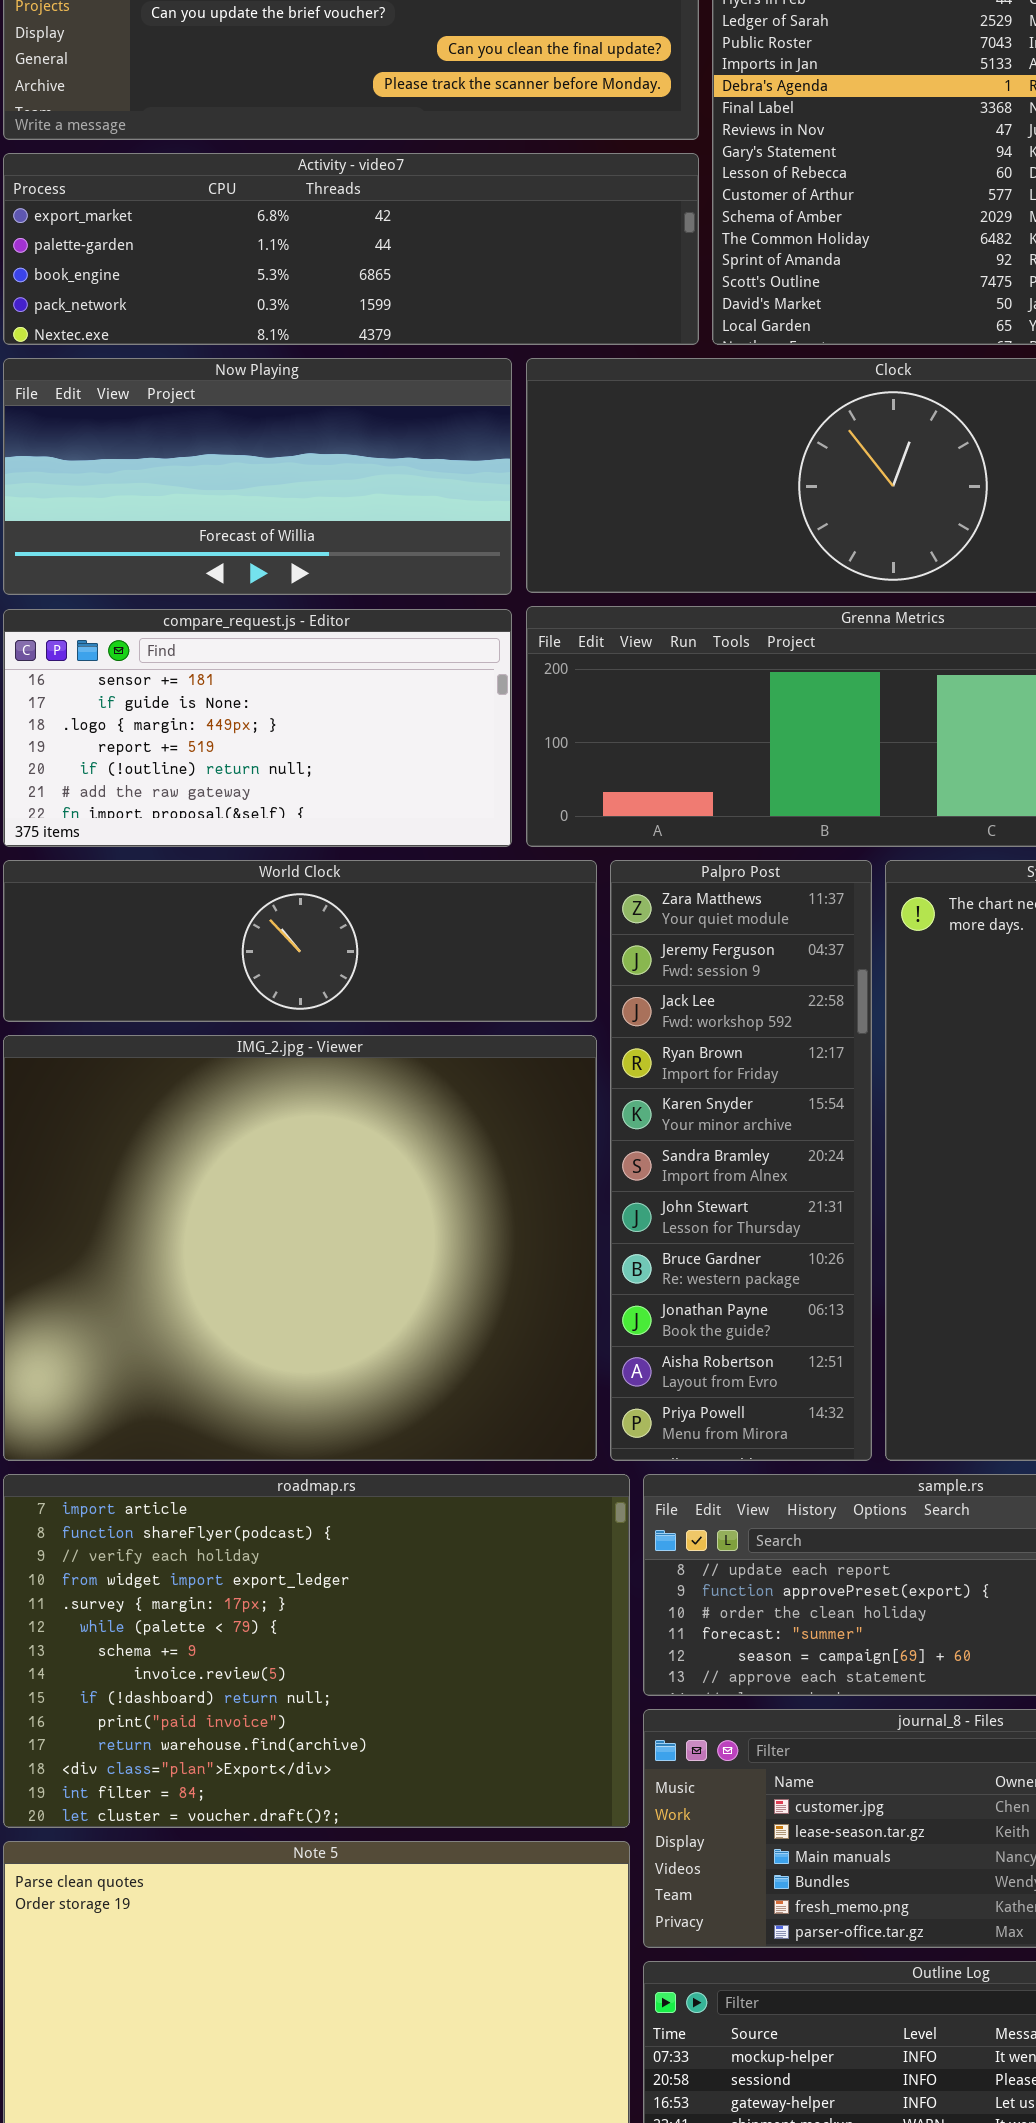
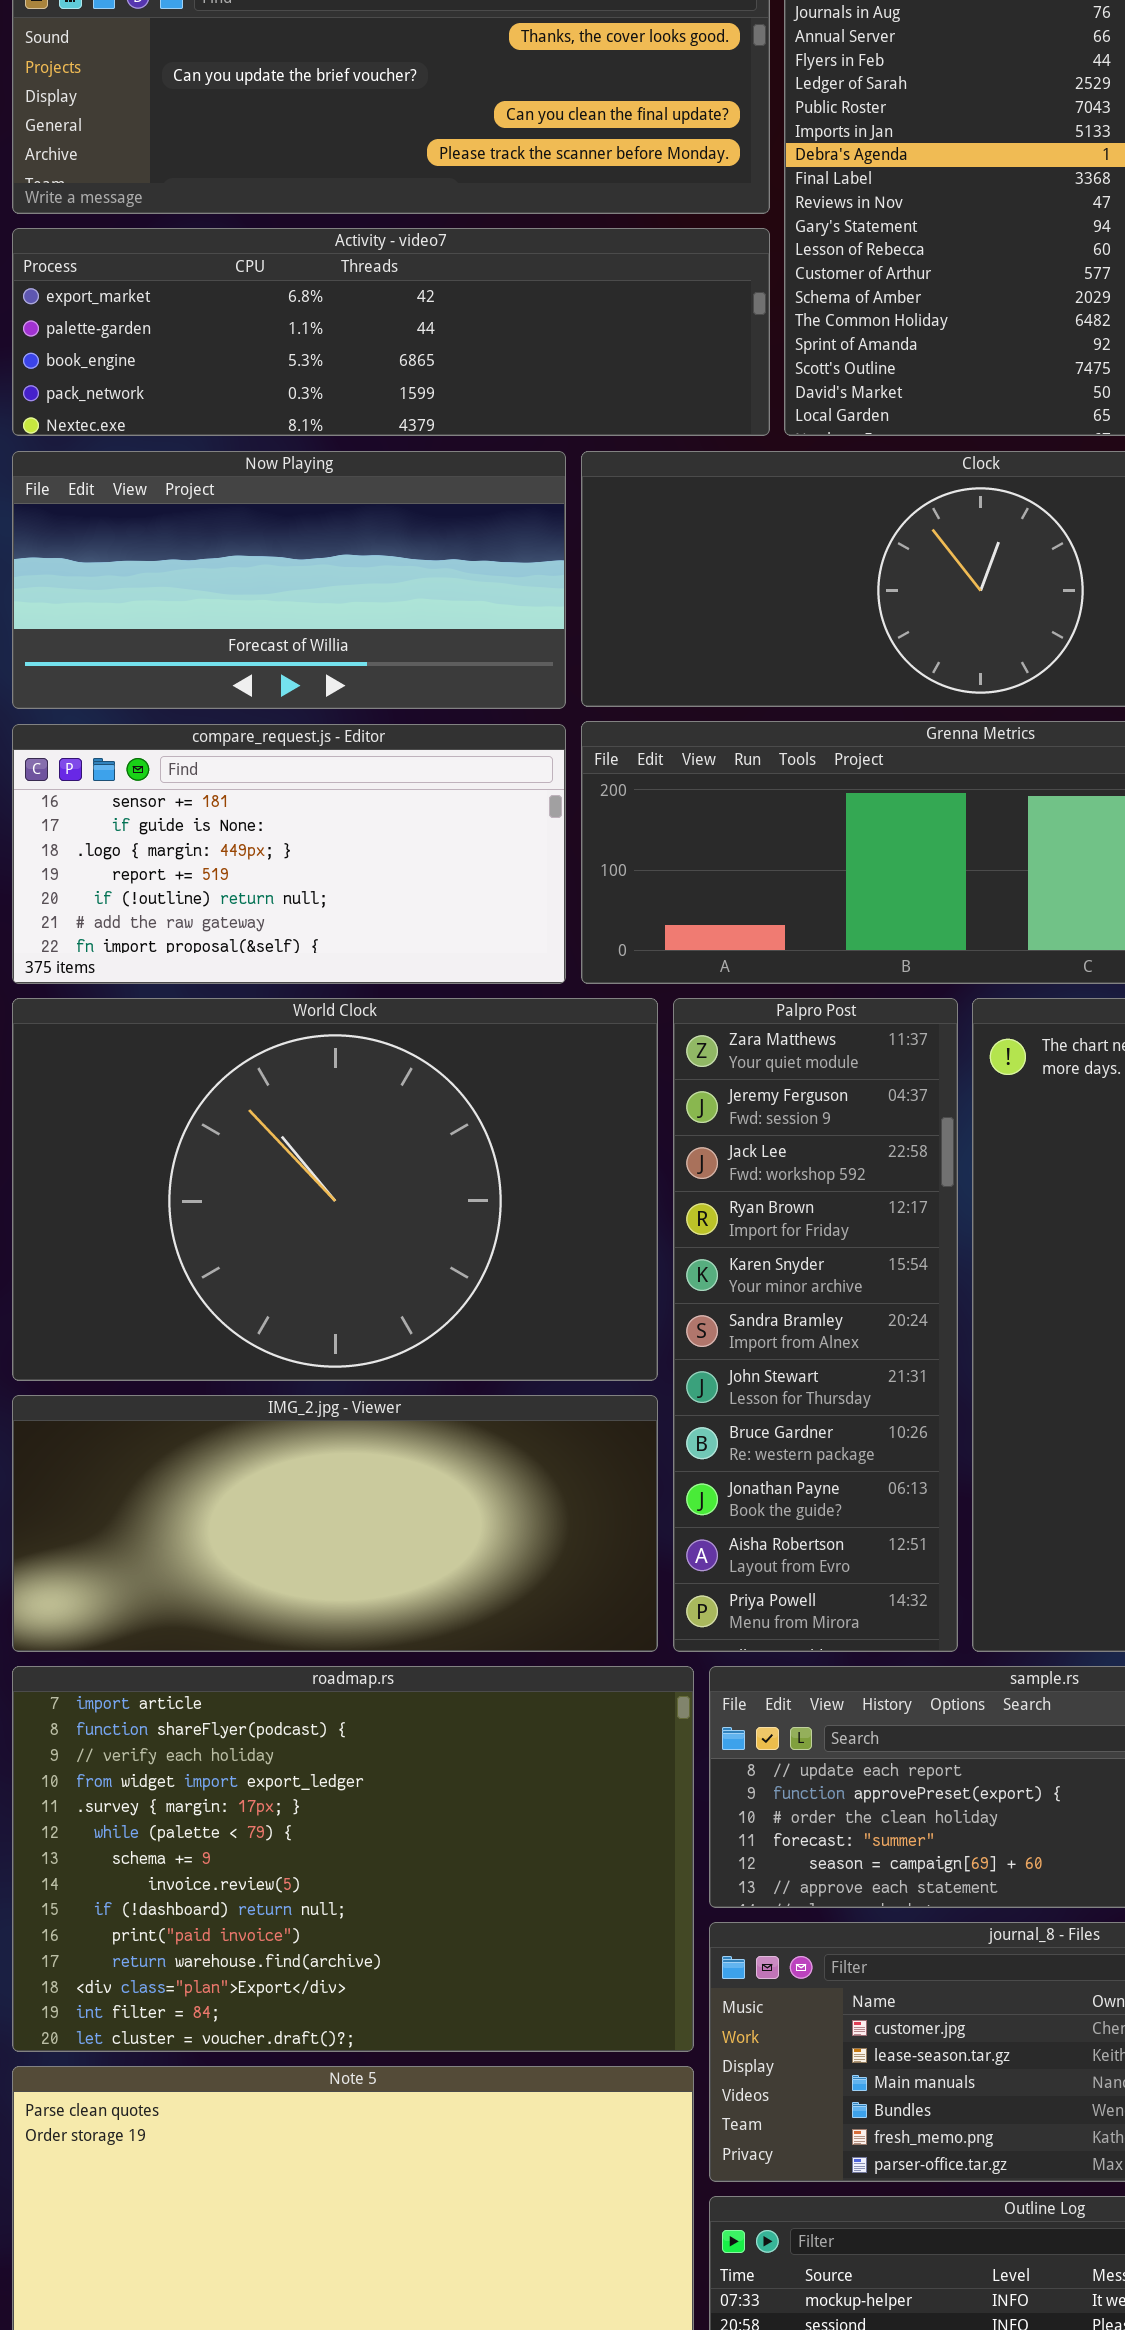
World Clock: [3,860,597,1022] -> [12,998,658,1381], resized
IMG_2.jpg - Viewer: [3,1035,597,1461] -> [12,1395,658,1652], resized

